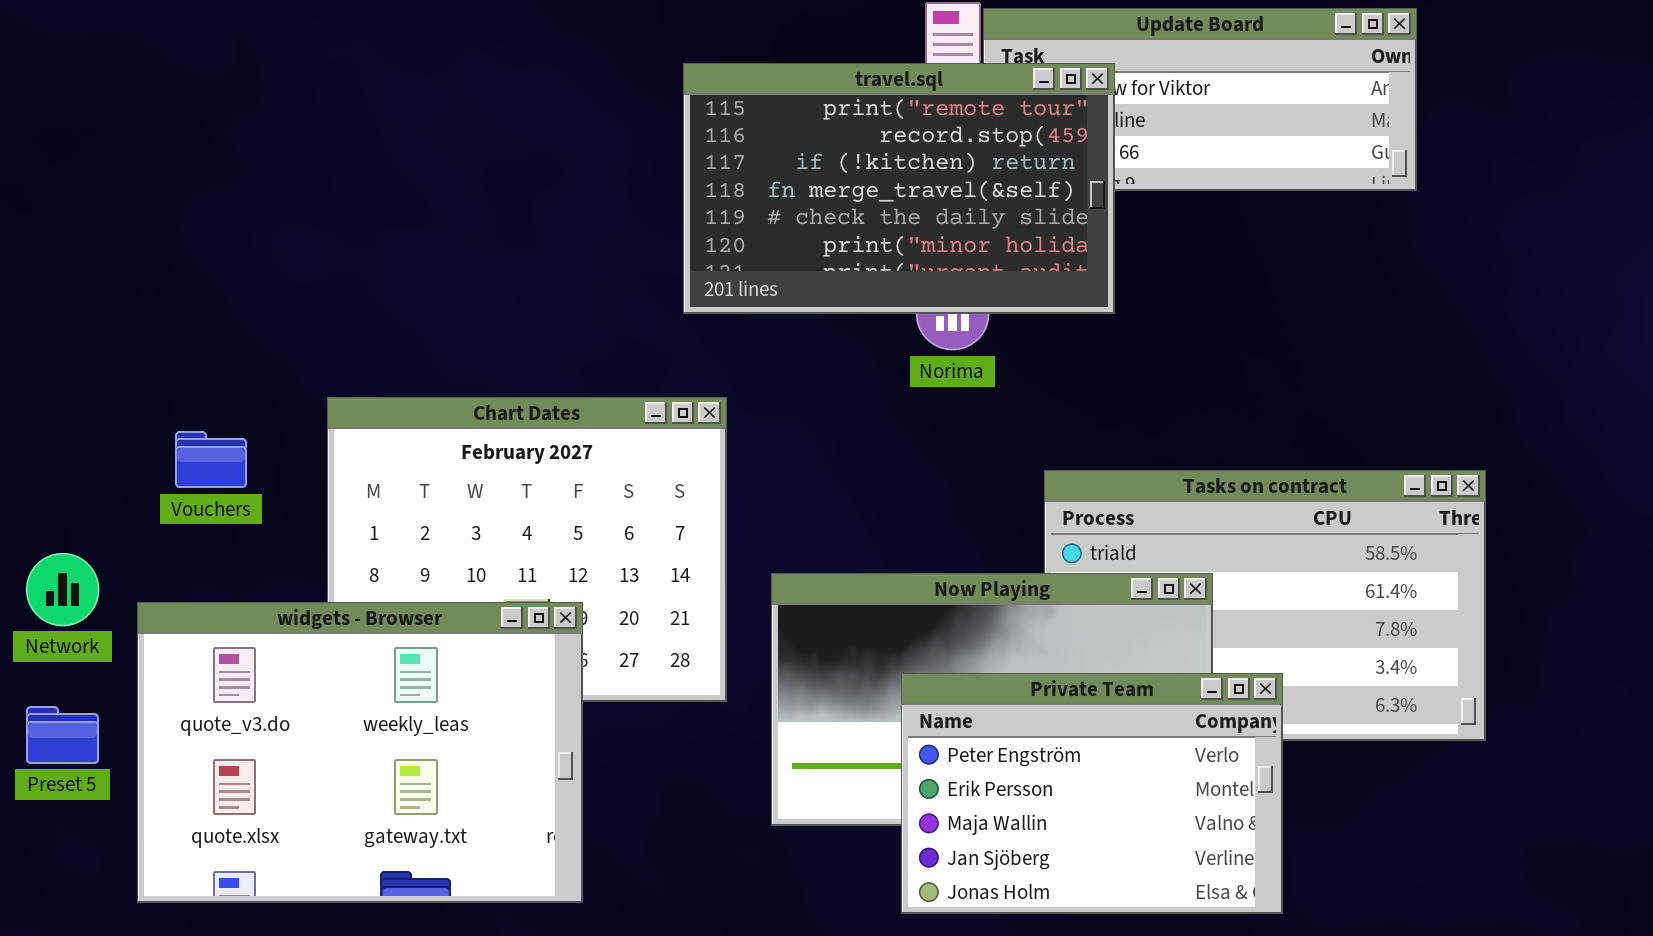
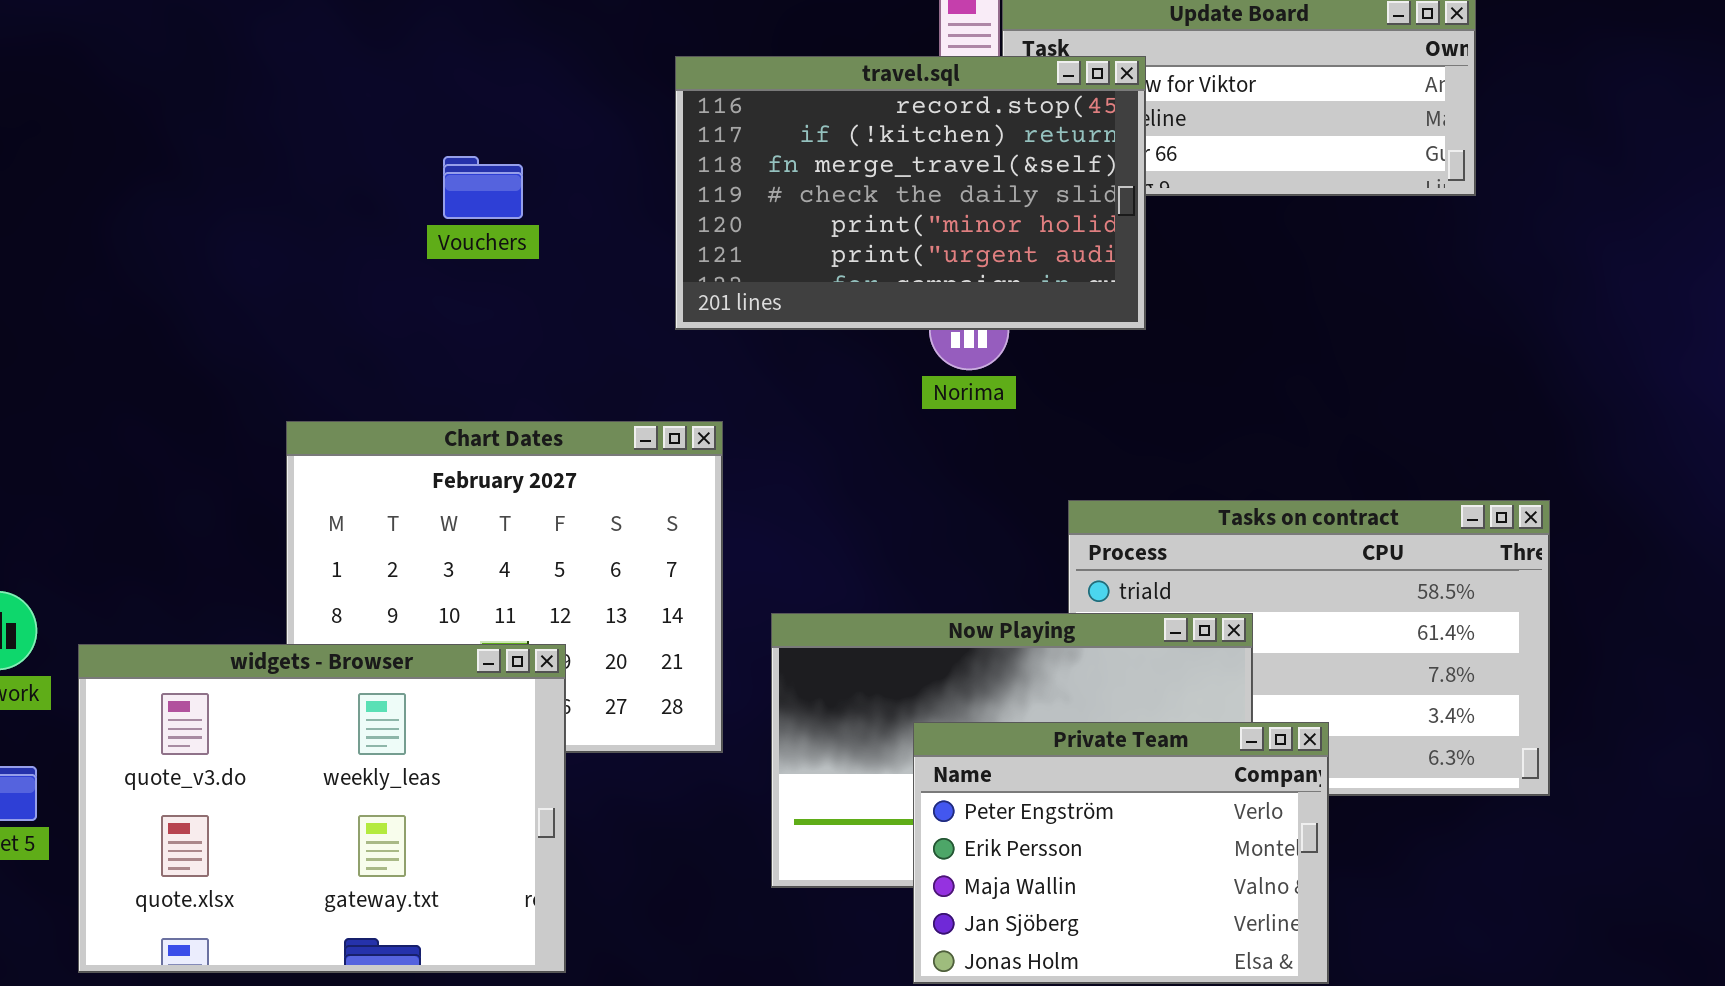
travel.sql: [683,63,1115,314] -> [675,56,1146,330], scrolled down 1 row
Vouchers: [175,431,247,488] -> [443,156,523,219], moved

